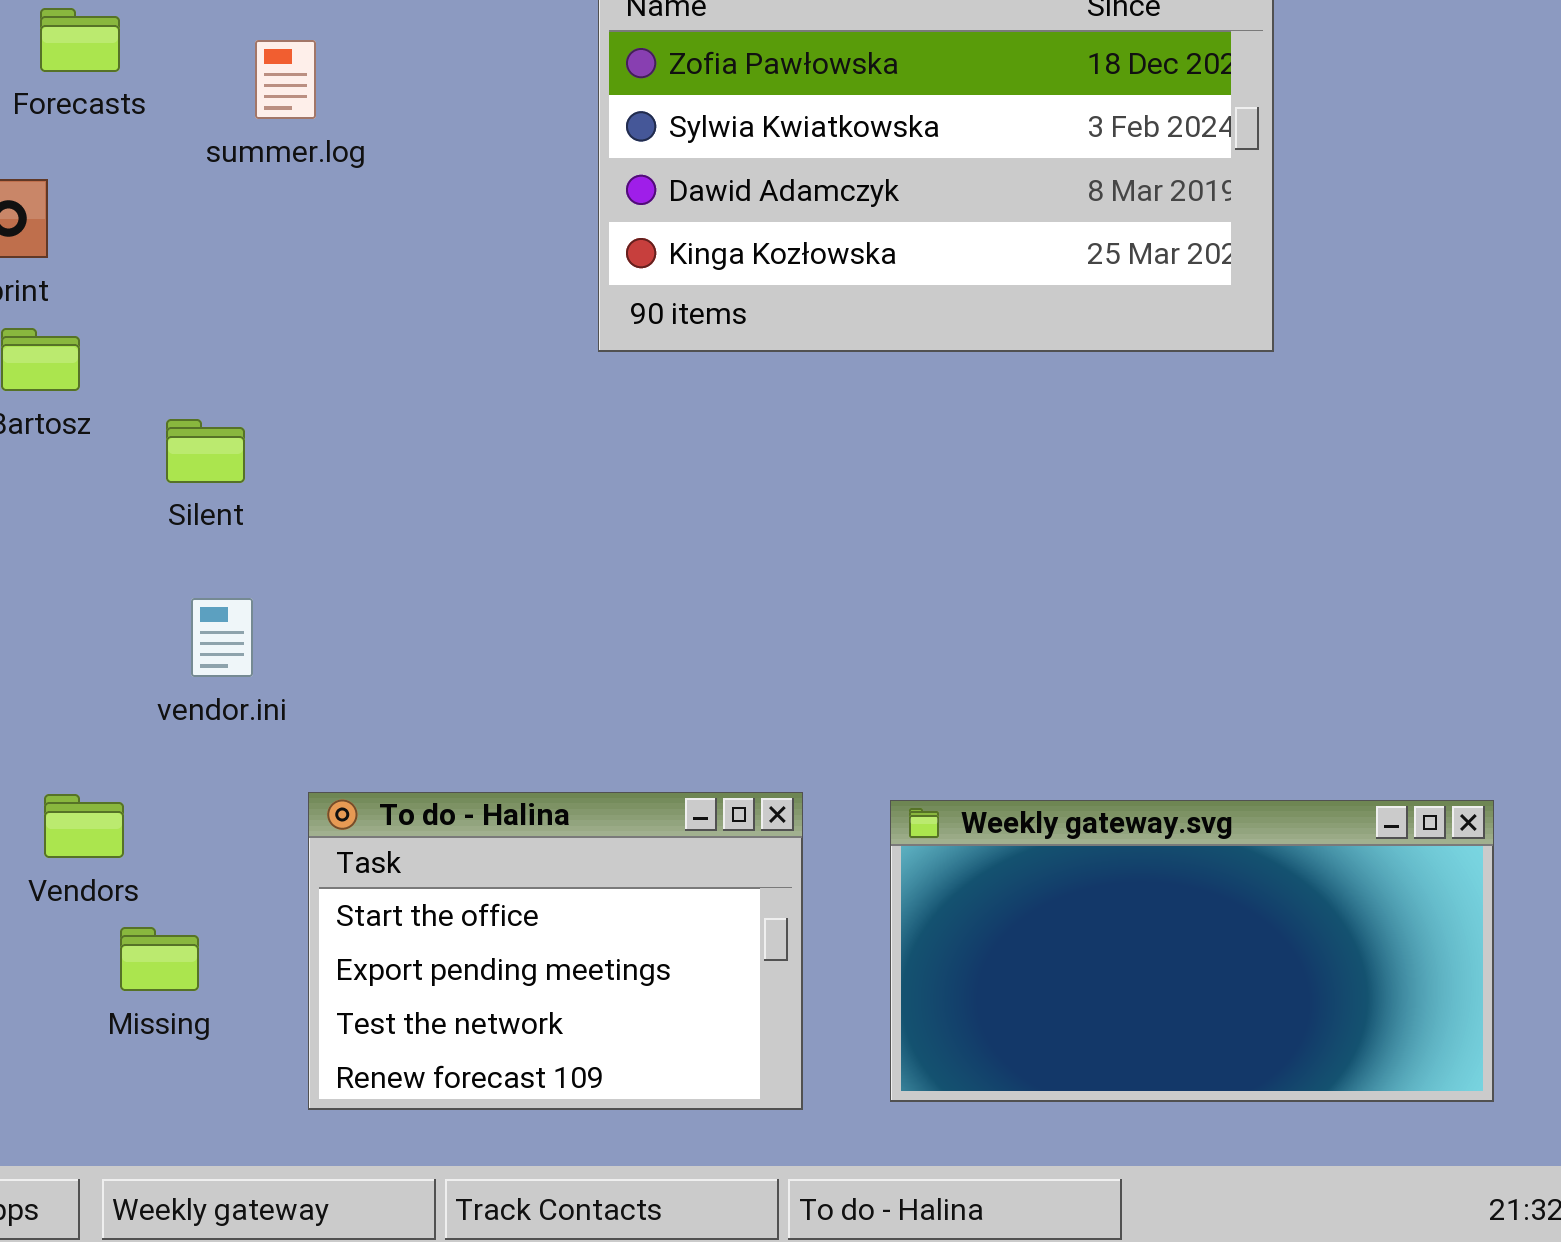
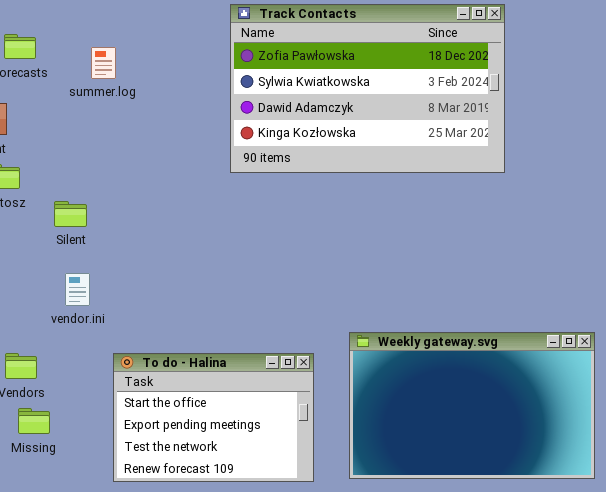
Weekly gateway.svg: [890,800,1494,1102] -> [349,332,595,479], resized
Missing: [120,927,199,991] -> [18,408,50,434], moved

